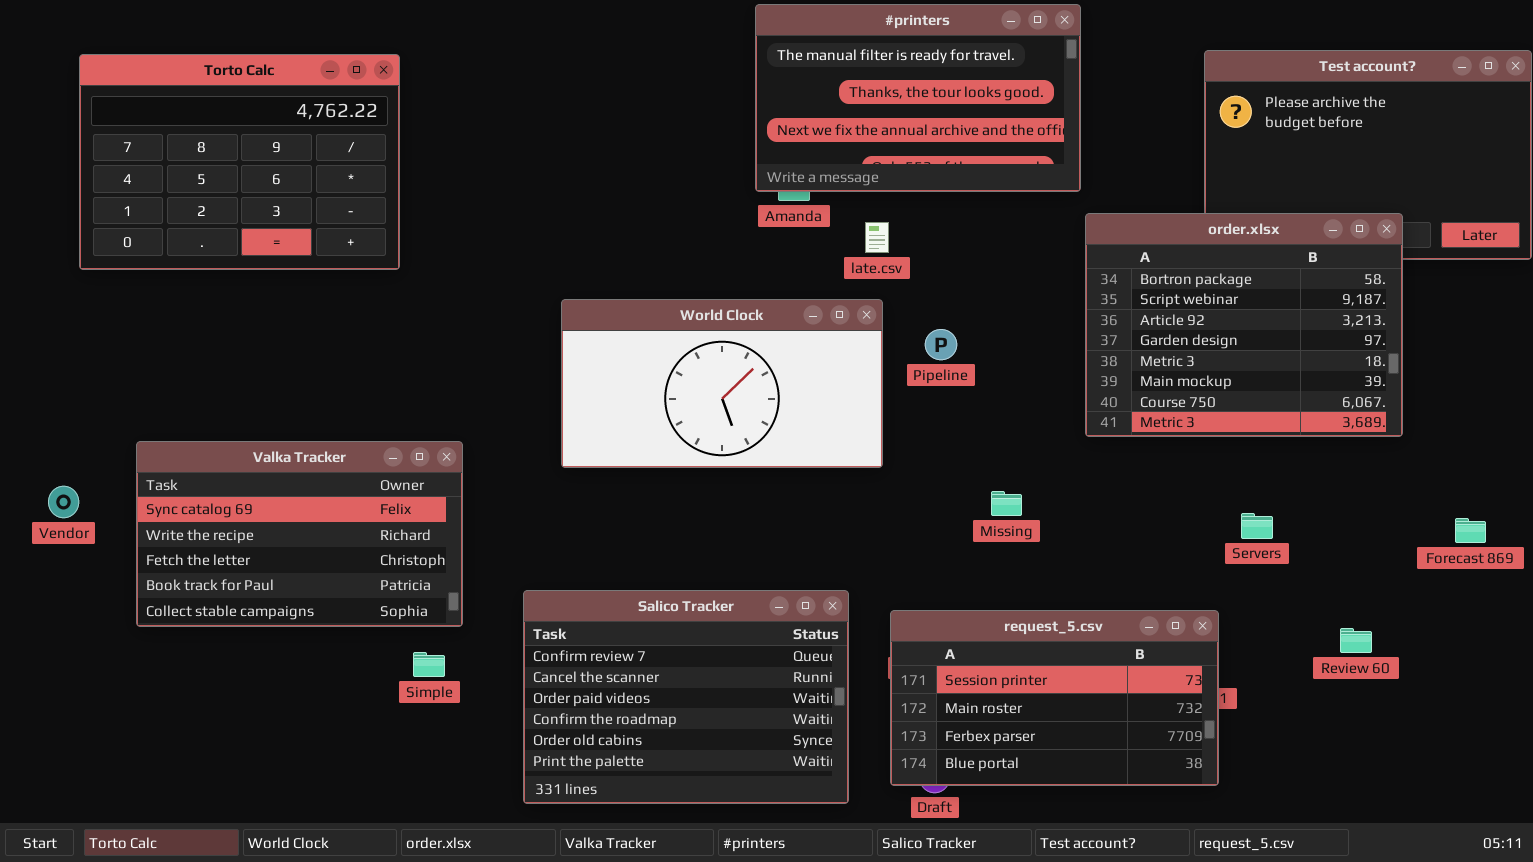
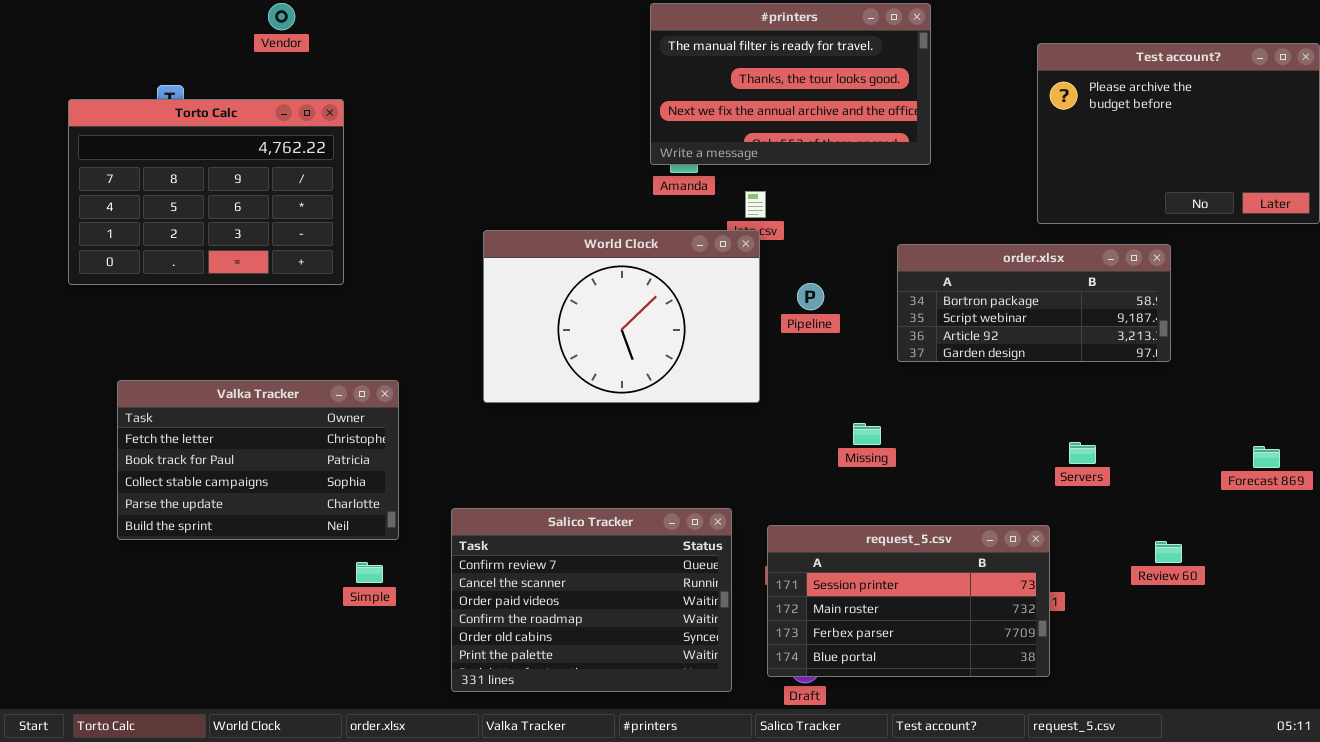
Torto Calc: [79,54,400,270] -> [68,99,344,285], moved
order.xlsx: [1085,213,1403,437] -> [897,244,1171,362], moved, resized
World Clock: [561,299,883,468] -> [483,230,760,403], resized
Valka Tracker: [136,441,463,627] -> [117,380,399,540], scrolled down 2 rows
Vendor: [48,486,79,518] -> [268,3,295,30], moved

